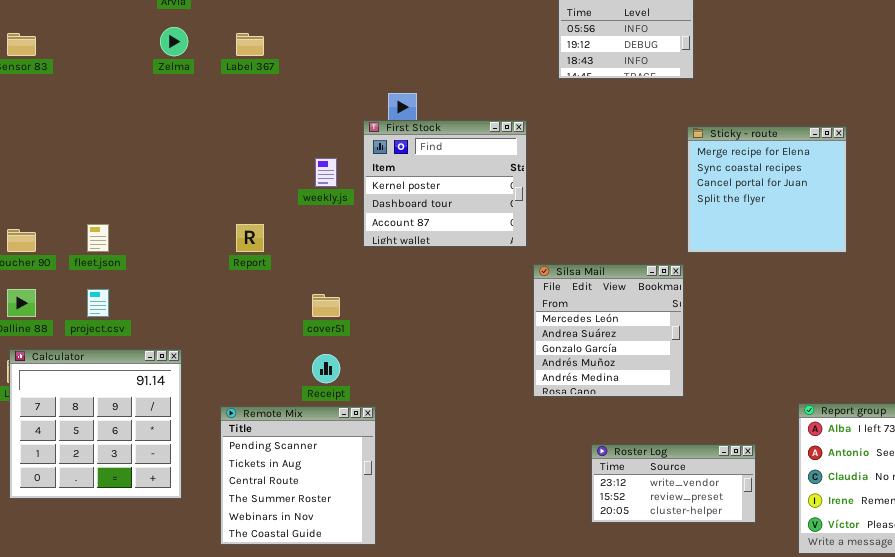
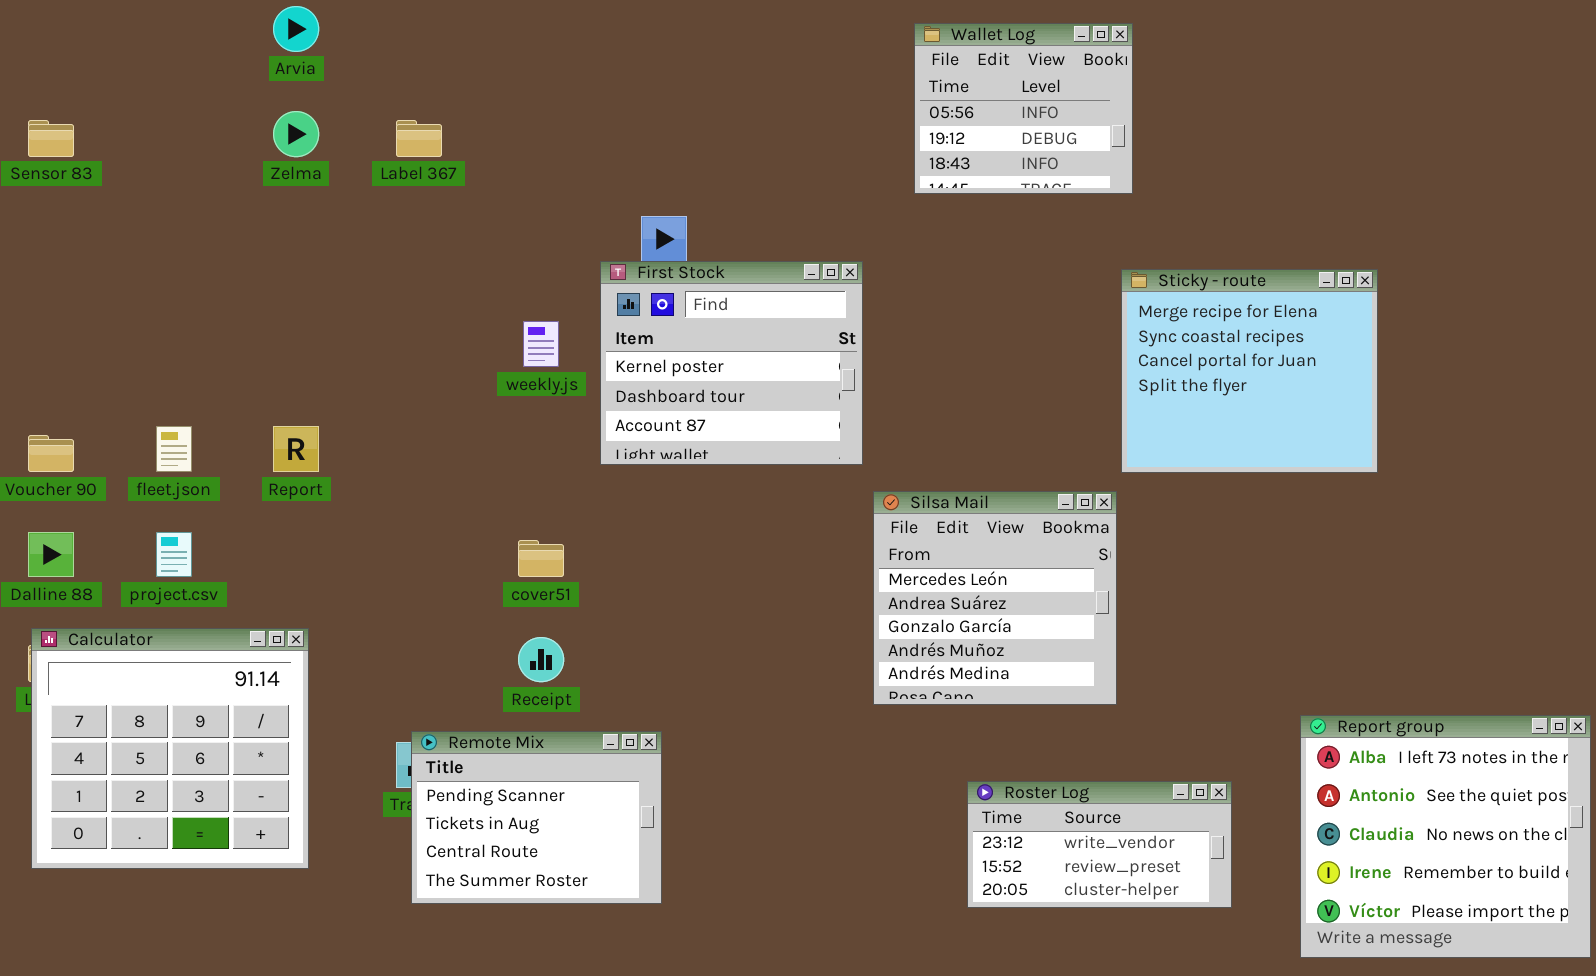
Report: [236,224,264,252] -> [273,426,319,472], moved
Remote Mix: [220,406,376,545] -> [411,731,662,904], moved, resized

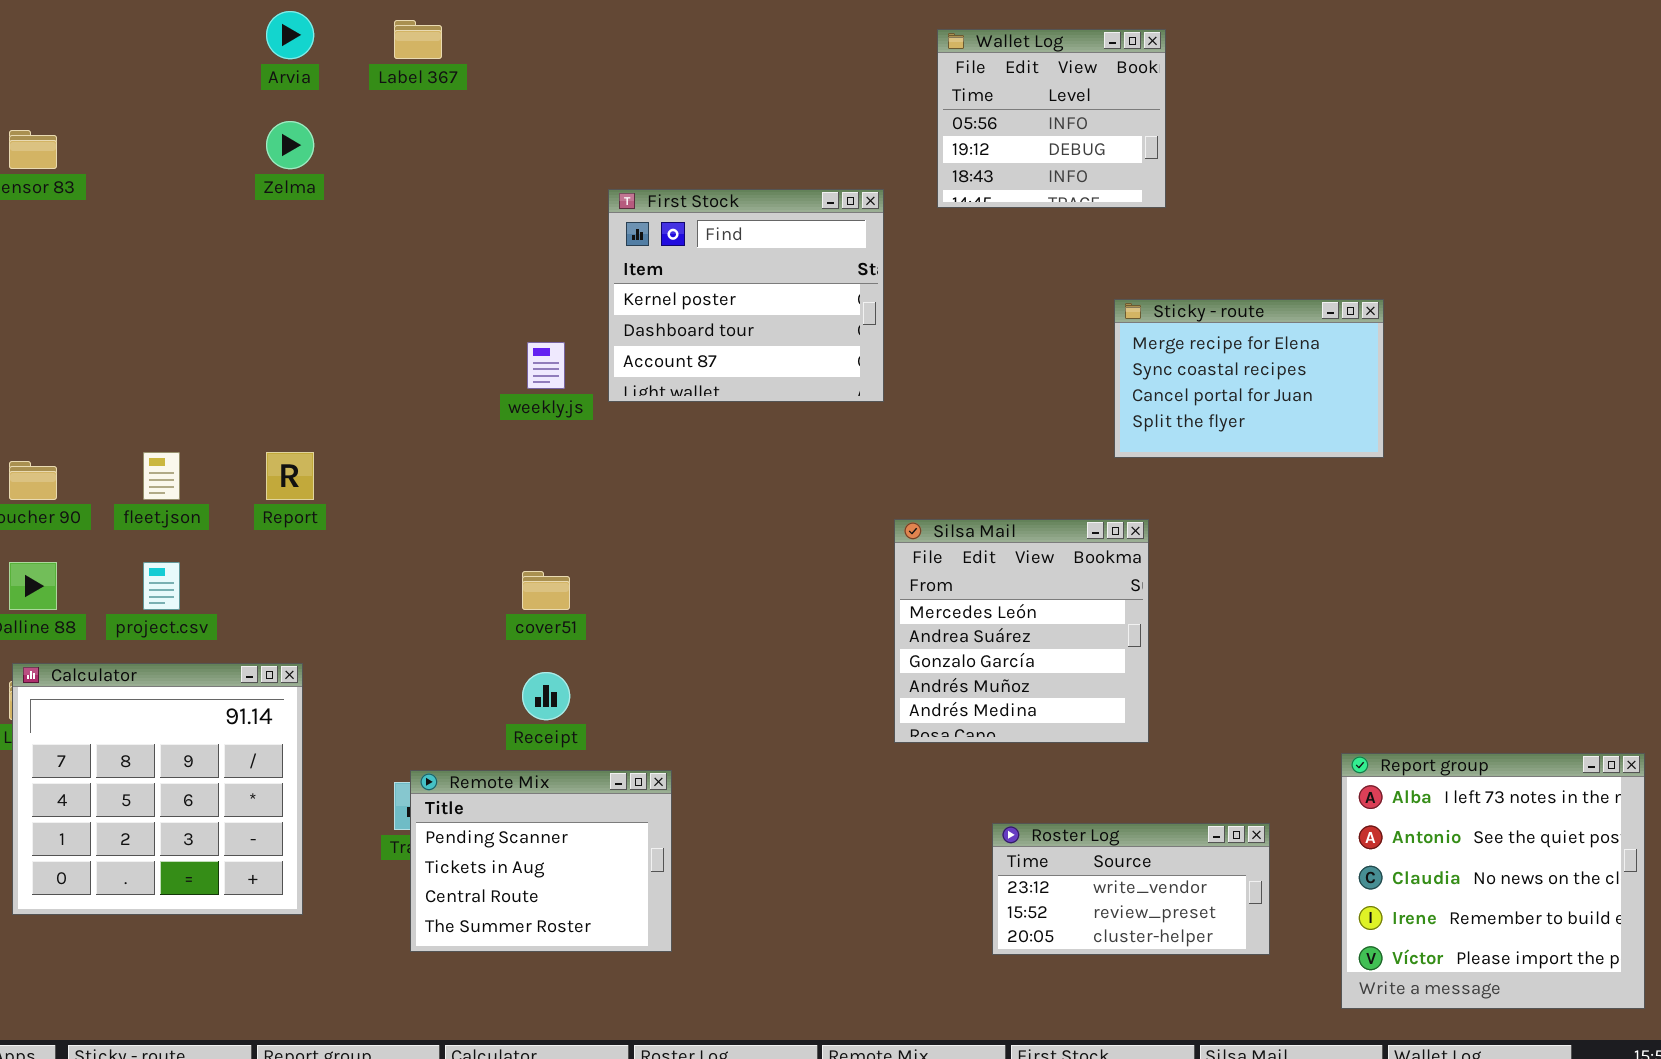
Label 367: [396,120,442,157] -> [394,20,442,59], moved
First Stock: [600,261,863,465] -> [608,189,884,402], moved
Sticky - route: [1121,269,1378,473] -> [1114,299,1384,458], moved, resized

